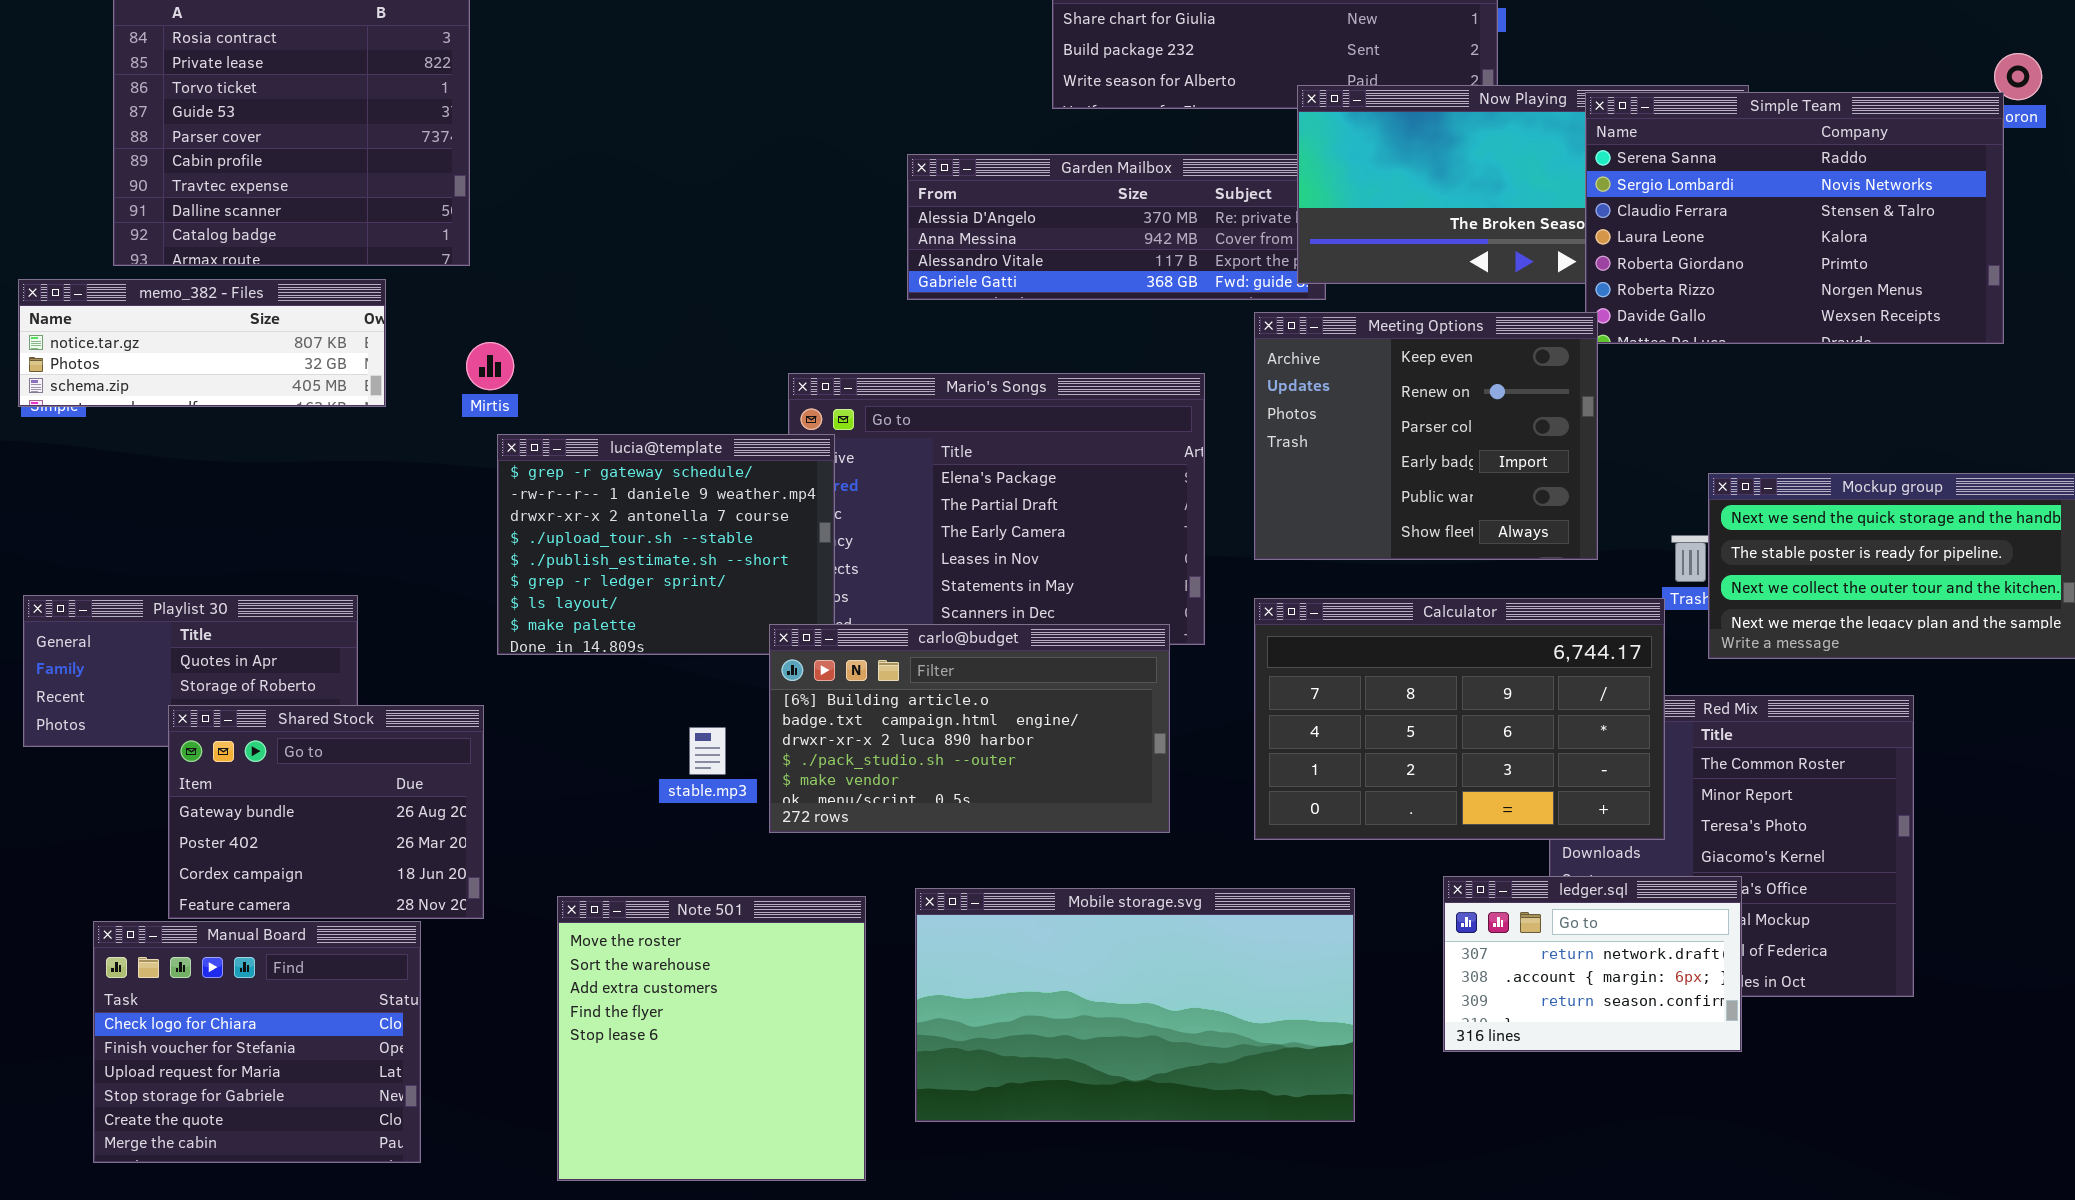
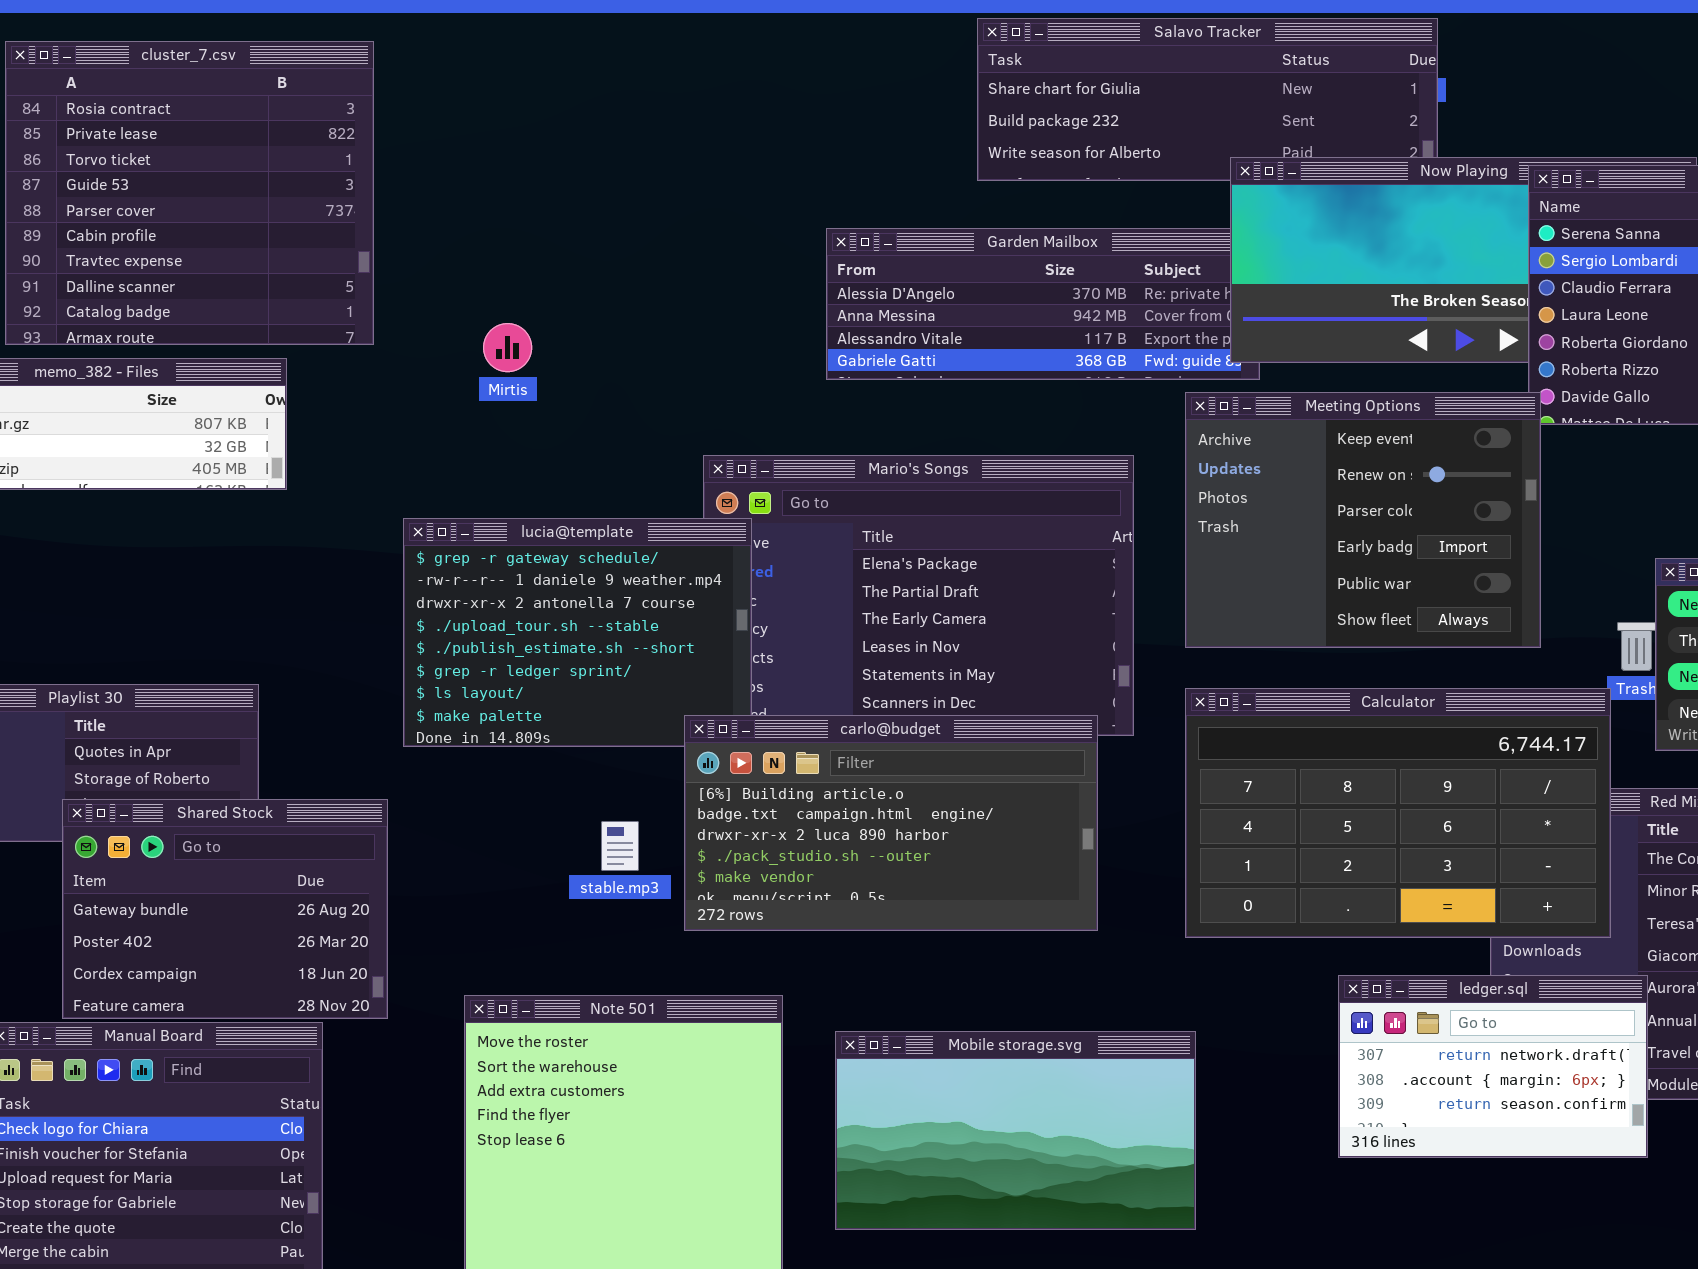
Mirtis: [466,342,514,390] -> [483,323,532,372], moved
ledger.sql: [1443,876,1742,1052] -> [1338,975,1648,1158], moved
Mobile storage.svg: [915,888,1355,1122] -> [835,1031,1196,1230], resized

